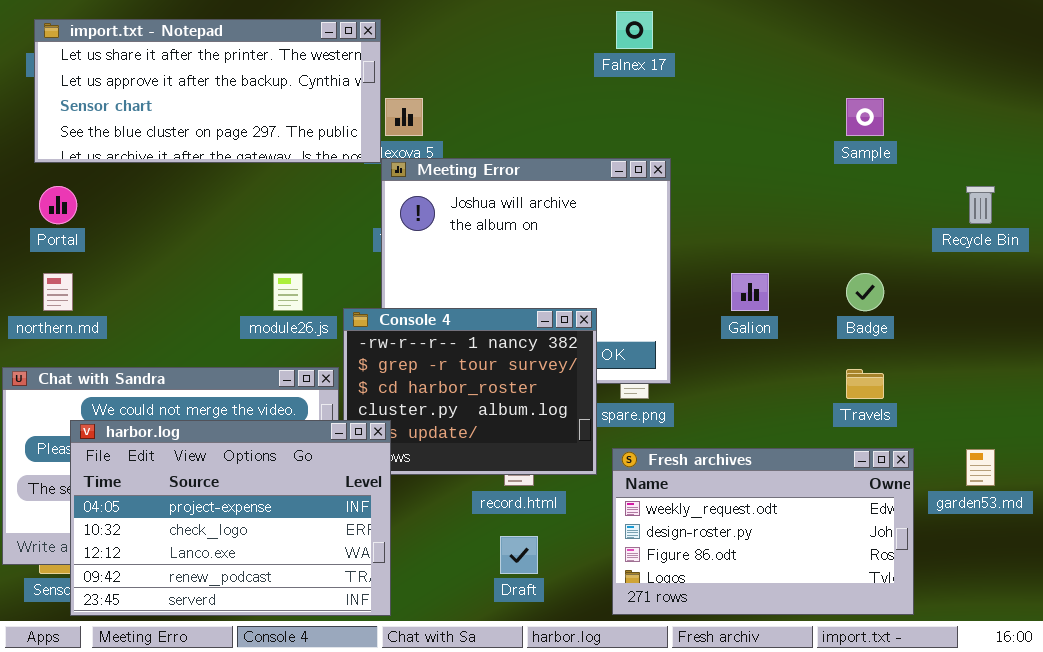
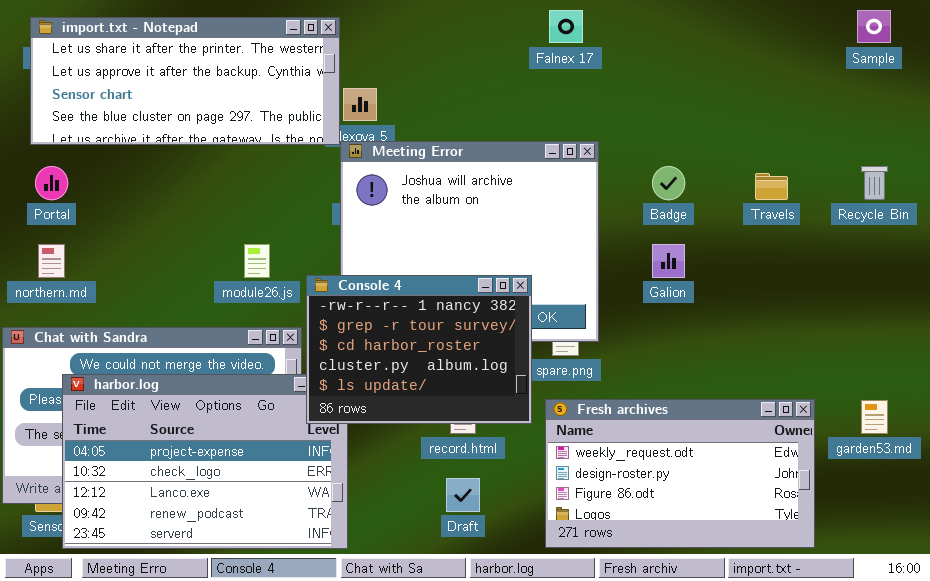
Sample: [846,98,884,136] -> [857,10,891,43], moved
Badge: [846,273,884,311] -> [652,166,685,200], moved
Console 4: [343,308,597,475] -> [306,275,532,424], raised
Travels: [846,369,884,399] -> [755,173,788,200], moved

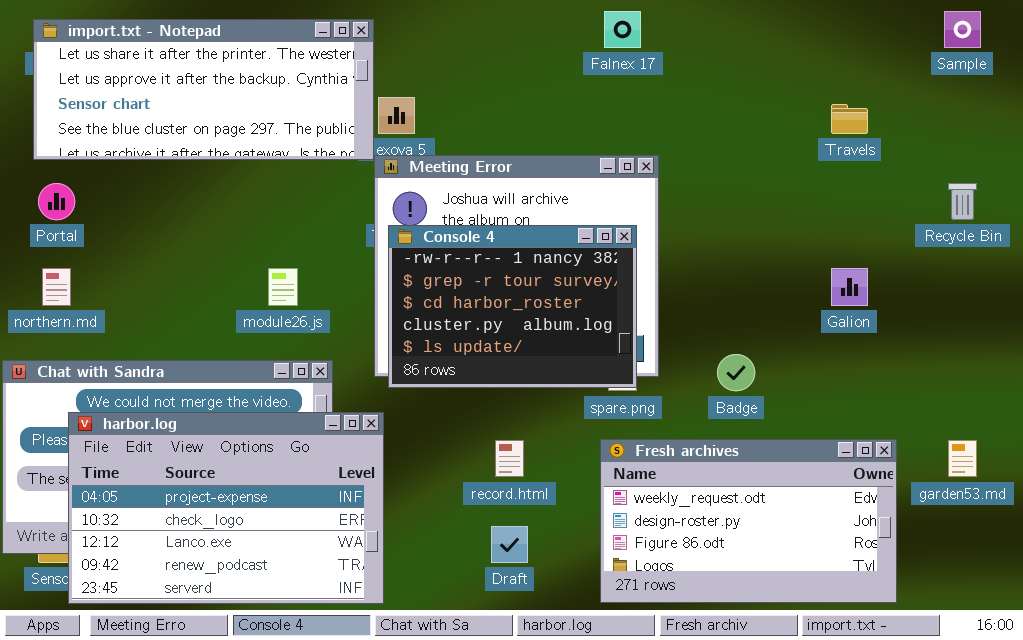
Badge: [652,166,685,200] -> [717,354,755,391], moved
Travels: [755,173,788,200] -> [831,104,868,134], moved
Galion: [652,244,685,278] -> [831,268,868,306], moved
Console 4: [306,275,532,424] -> [388,225,637,388], moved

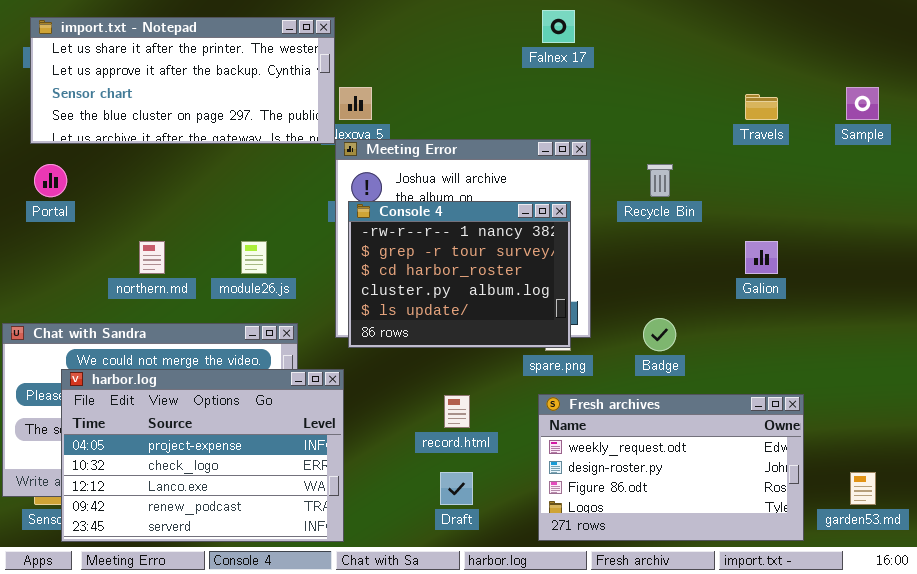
Sample: [944,11,981,48] -> [846,87,879,120], moved
Recycle Bin: [948,183,977,220] -> [647,164,673,197], moved
northern.md: [42,268,71,306] -> [139,241,165,274], moved
garden53.md: [948,440,977,477] -> [850,472,876,505], moved

